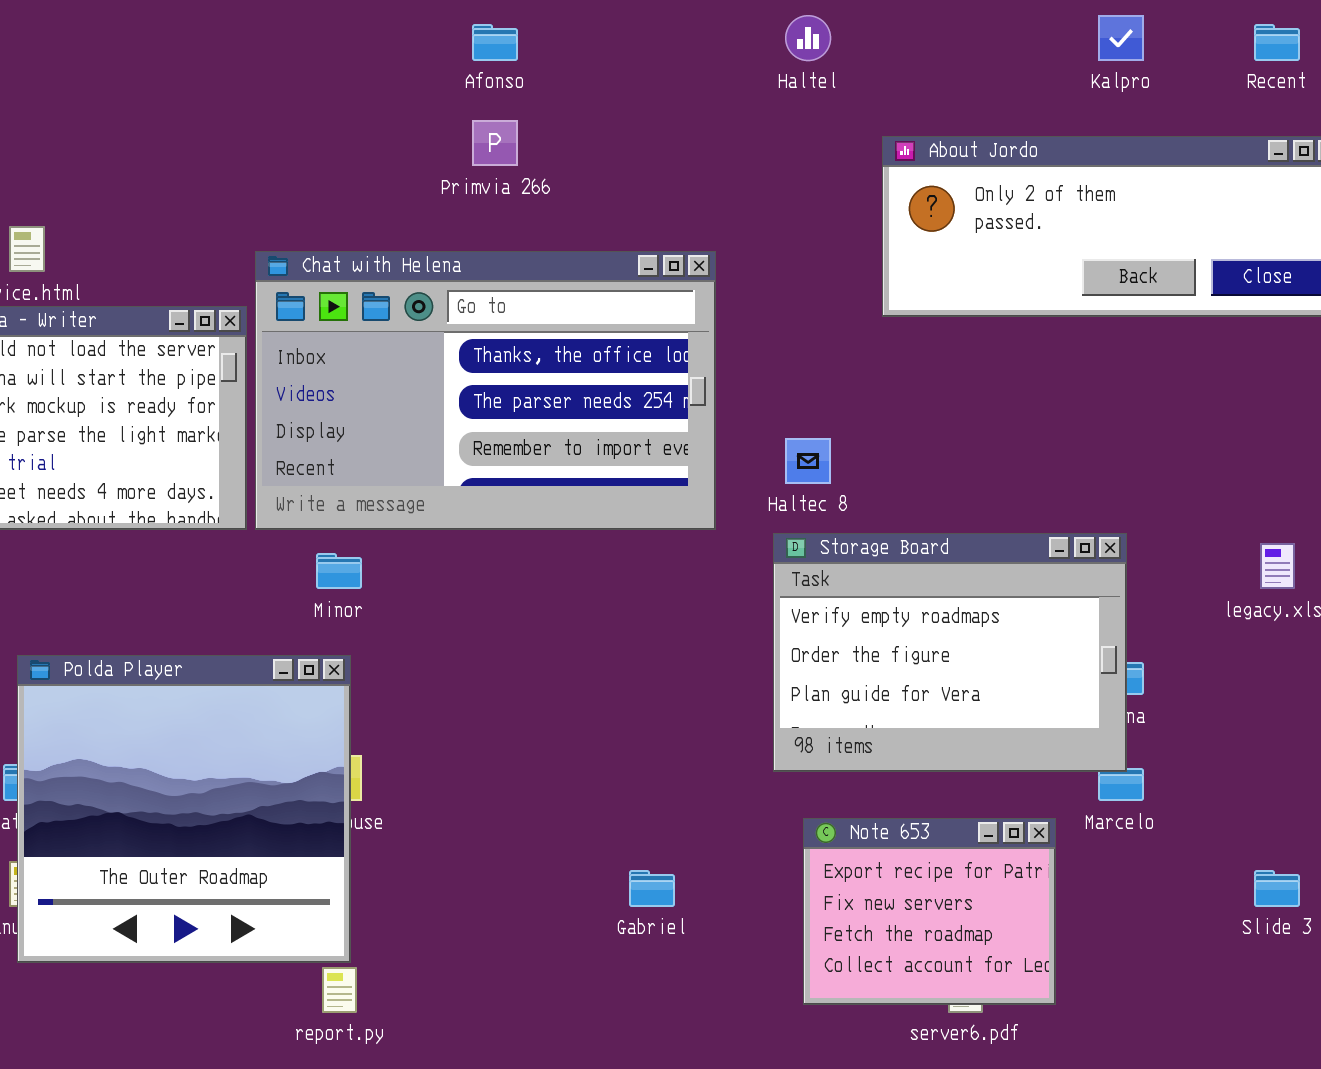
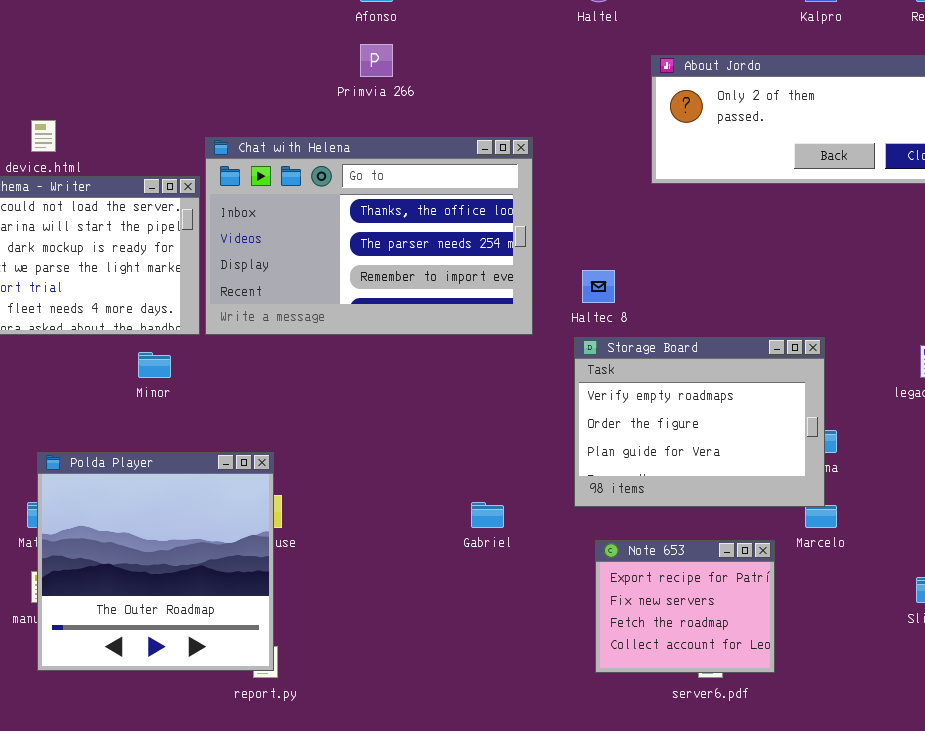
Minor: [316,553,362,589] -> [138,352,171,378], moved
Polda Player: [17,655,351,963] -> [37,452,274,671], moved
Gabriel: [629,870,675,907] -> [471,502,504,528], moved

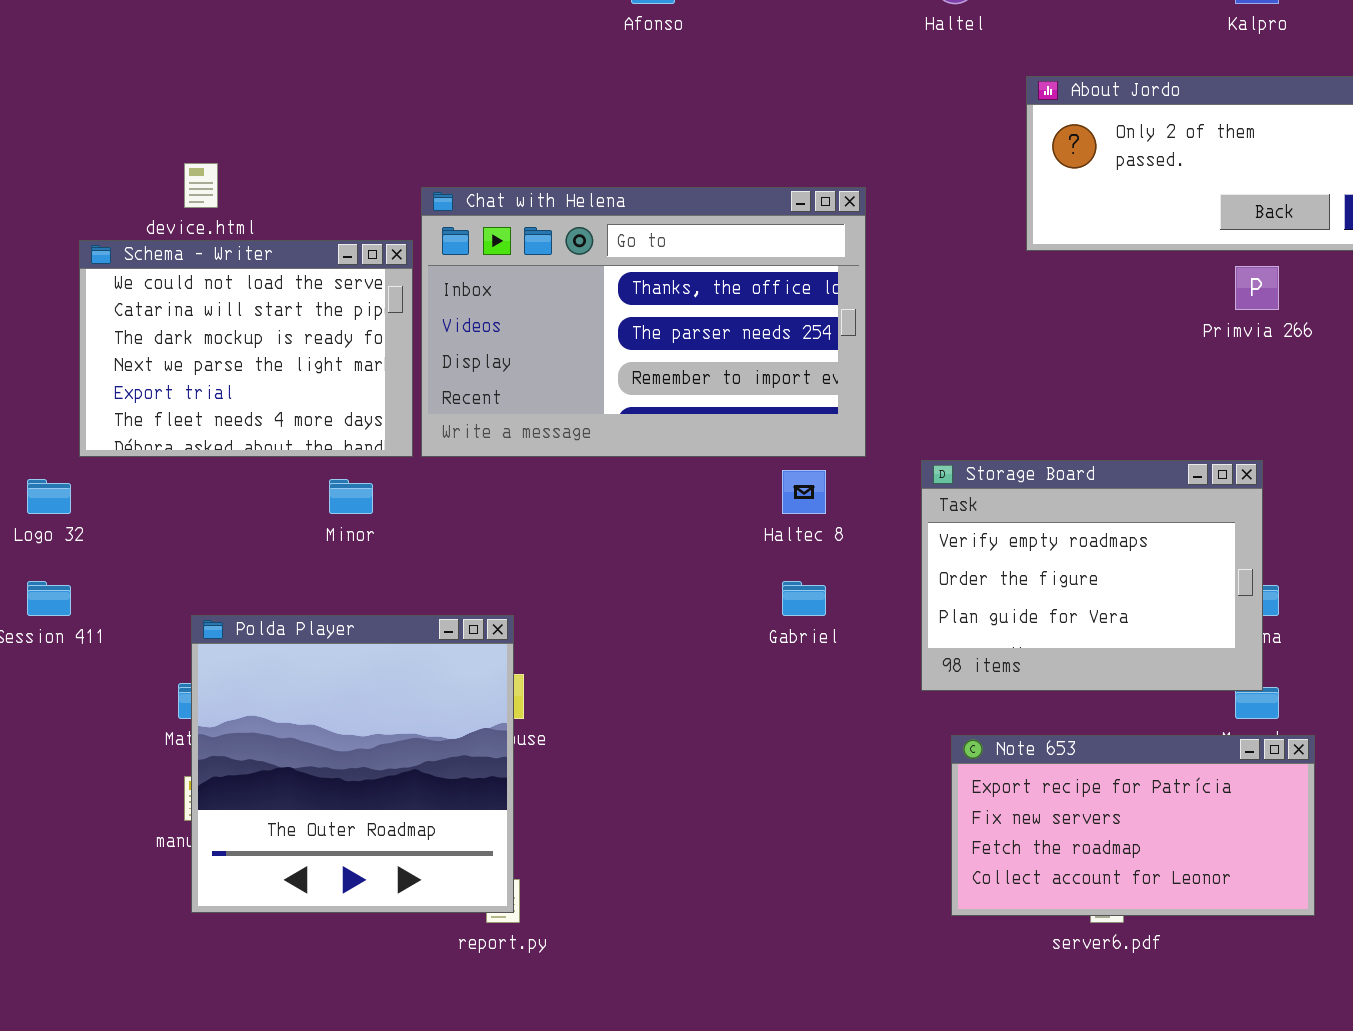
Primvia 266: [360,44,393,77] -> [1235,266,1279,310], moved
Haltec 8: [582,270,615,303] -> [782,470,826,514], moved
Gabriel: [471,502,504,528] -> [782,581,826,616], moved
Note 653: [595,540,775,673] -> [951,735,1315,916], resized

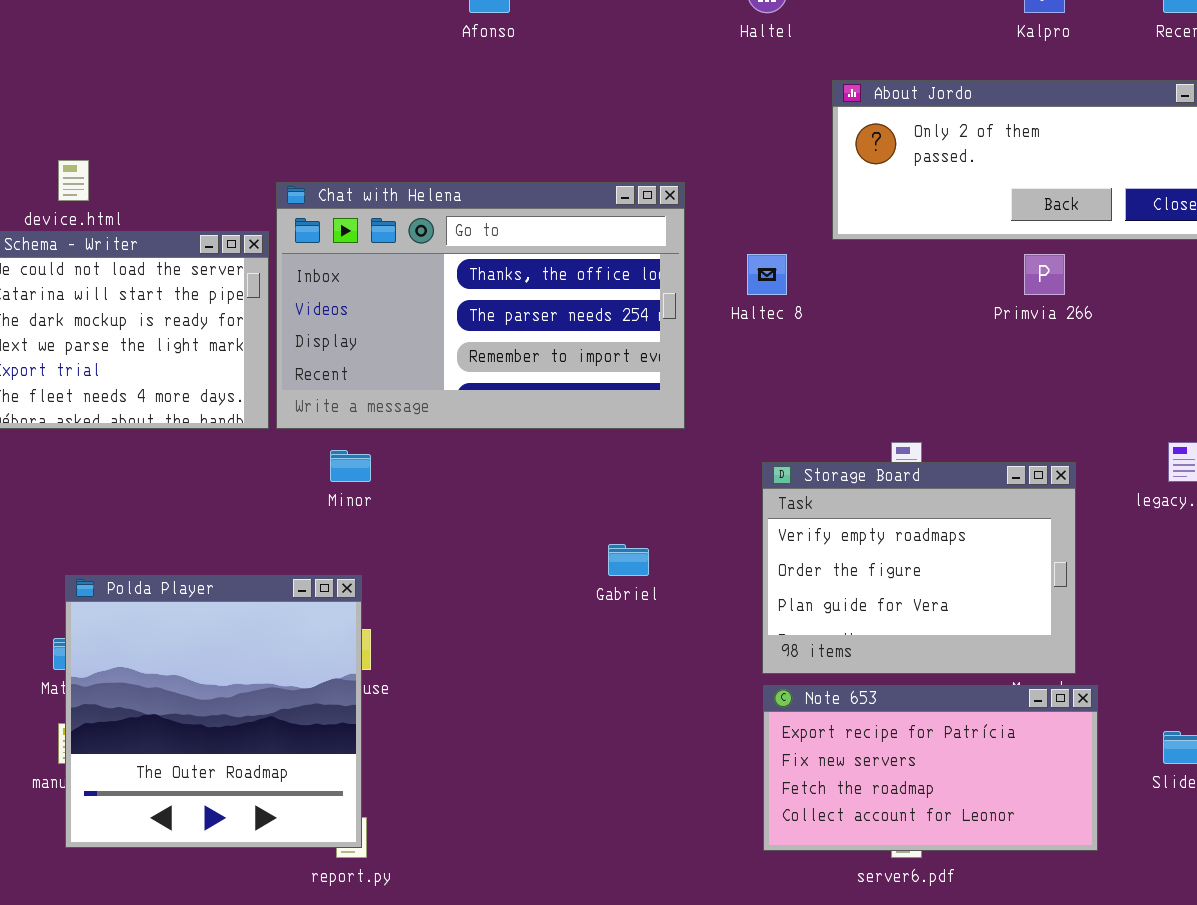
Storage Board: [921,460,1263,691] -> [762,462,1076,674], moved
Haltec 8: [782,470,826,514] -> [747,254,787,295], moved
Minor: [329,479,373,514] -> [330,450,371,482], moved

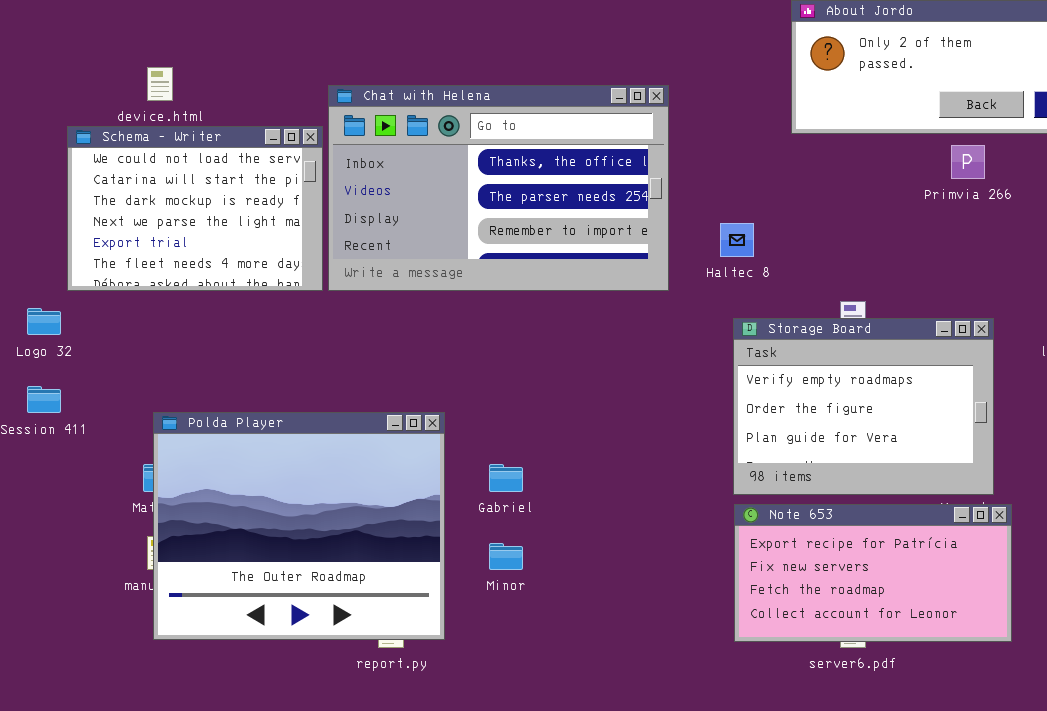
Haltec 8: [747,254,787,295] -> [720,223,754,257], moved
Minor: [330,450,371,482] -> [489,543,523,570], moved
Gabriel: [608,544,649,576] -> [489,464,523,492], moved
Polda Player: [65,575,362,848] -> [153,412,445,640], resized

